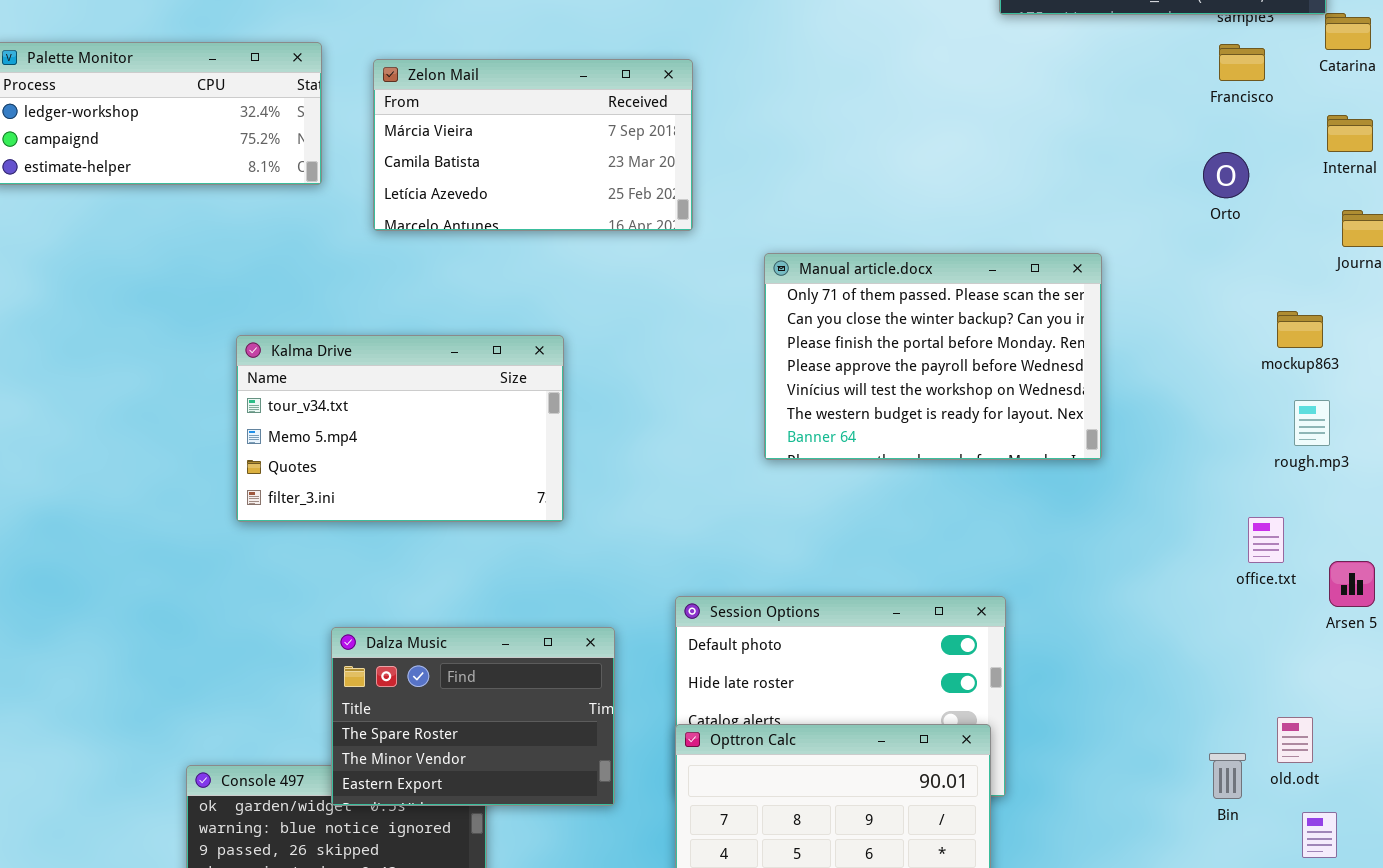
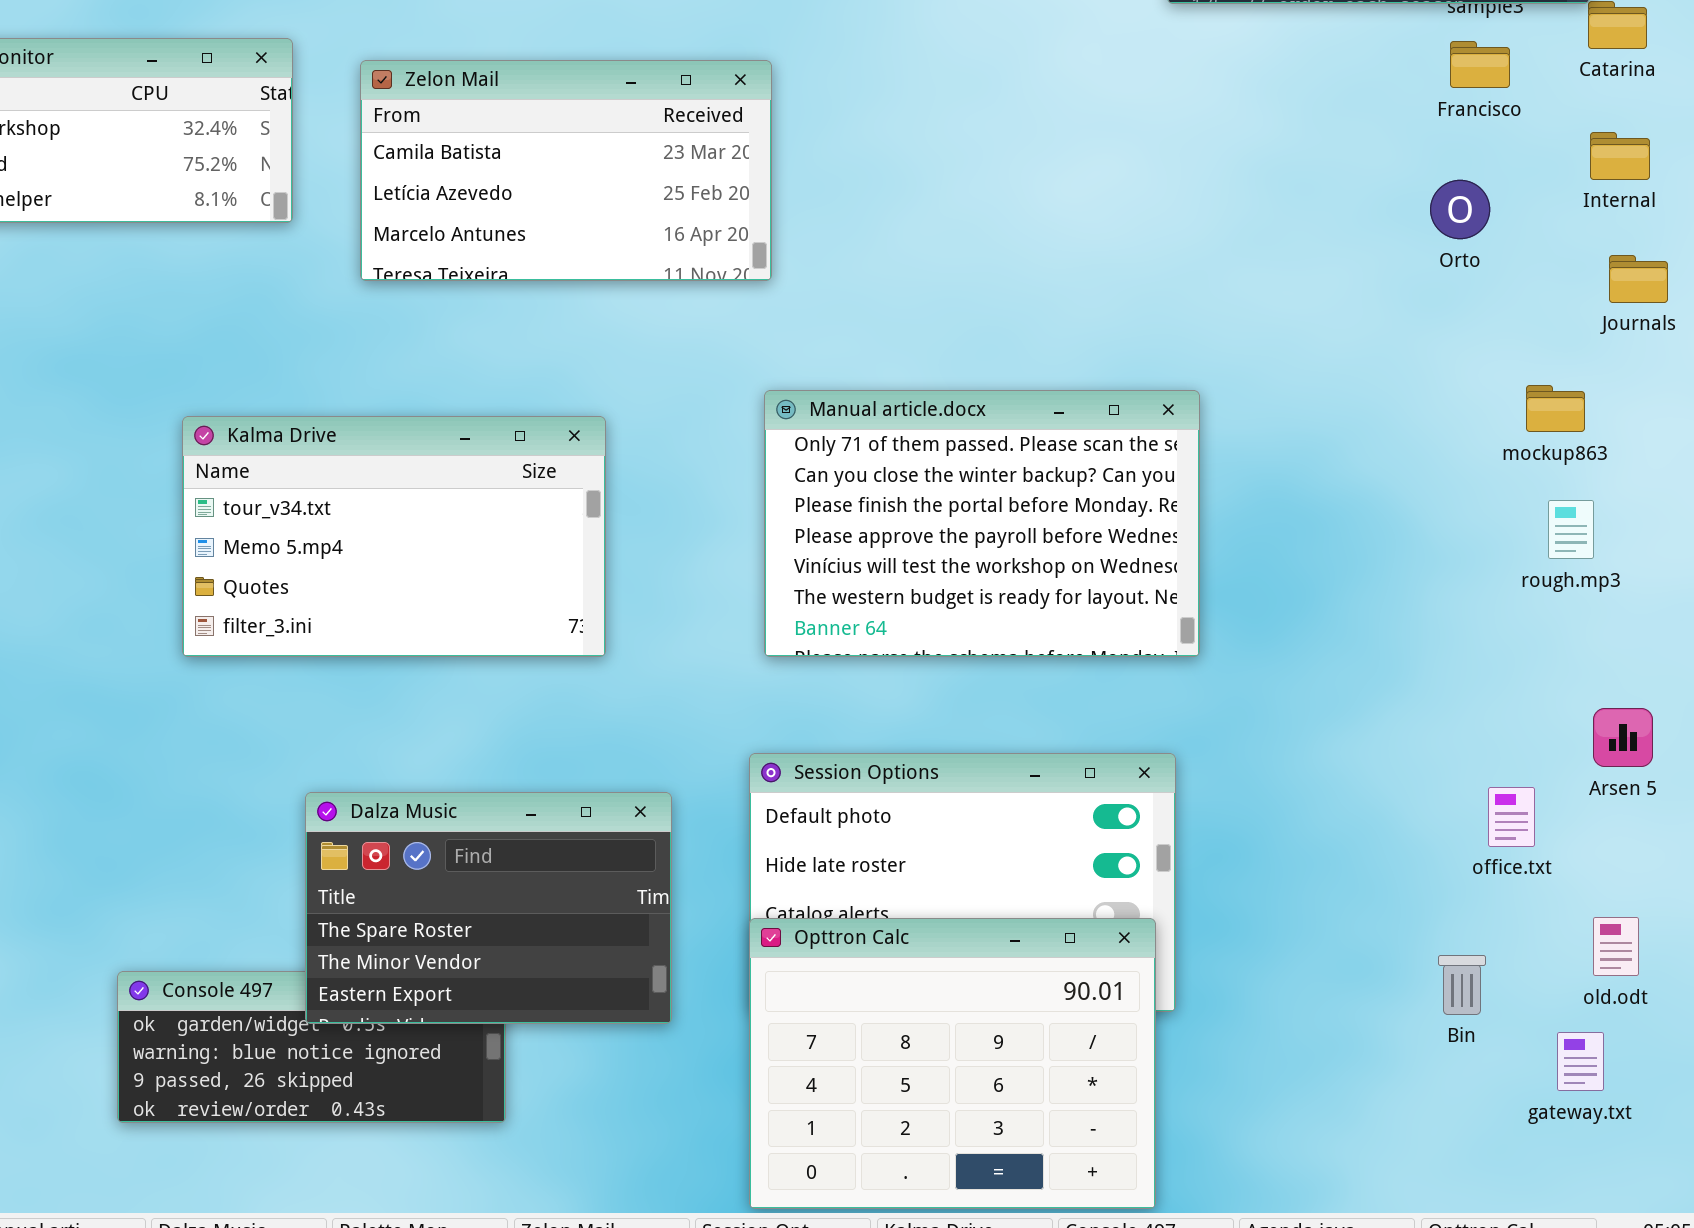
Zelon Mail: [373,59,693,231] -> [360,60,772,281], scrolled down 1 row
Manual article.docx: [764,253,1102,460] -> [764,390,1200,657], moved
office.txt: [1248,517,1284,563] -> [1488,787,1535,847], moved
old.odt: [1277,717,1313,763] -> [1593,917,1639,976], moved

